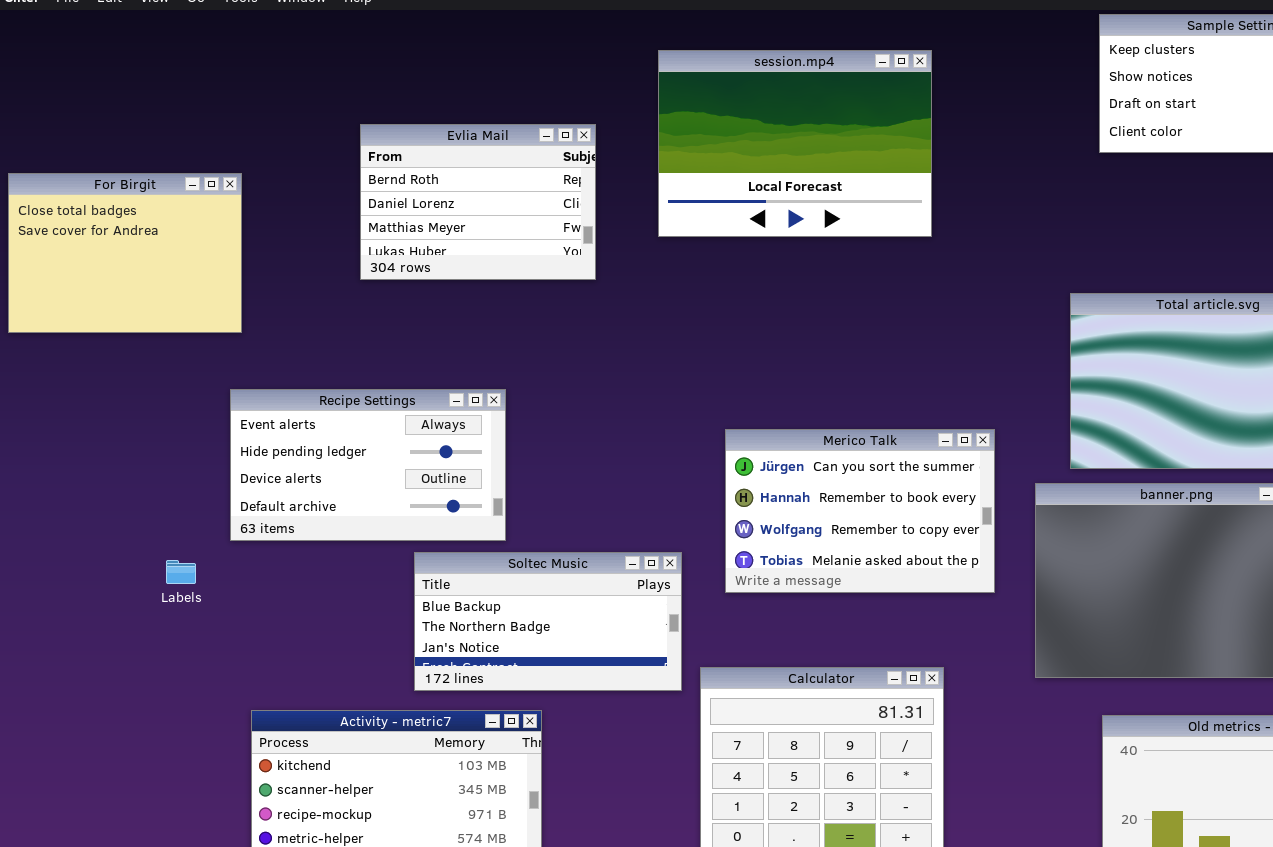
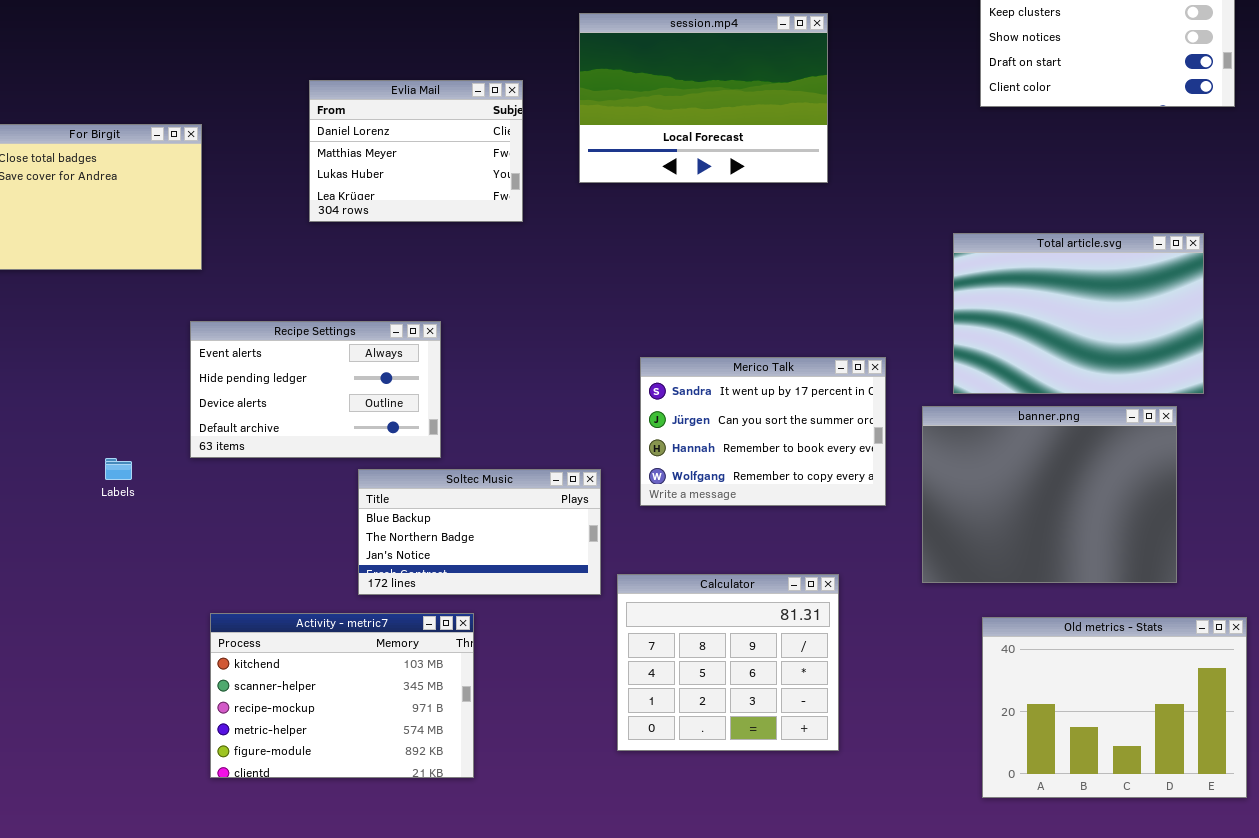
Evlia Mail: [360,124,596,280] -> [309,80,523,222], scrolled down 1 row
Merico Talk: [725,429,995,593] -> [640,357,886,506], scrolled up 1 row
Labels: [166,560,196,584] -> [105,458,132,480], moved

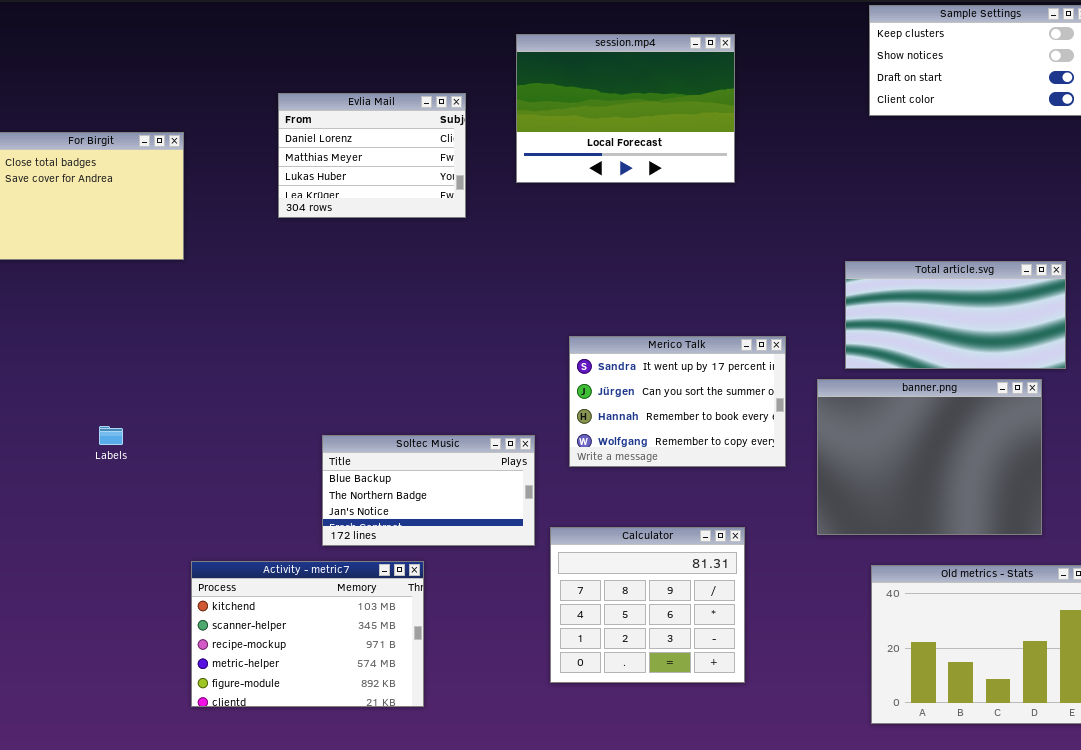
Total article.svg: [953,233,1204,394] -> [845,261,1066,369], resized
Recipe Settings: [190,321,441,458] -> none, closed

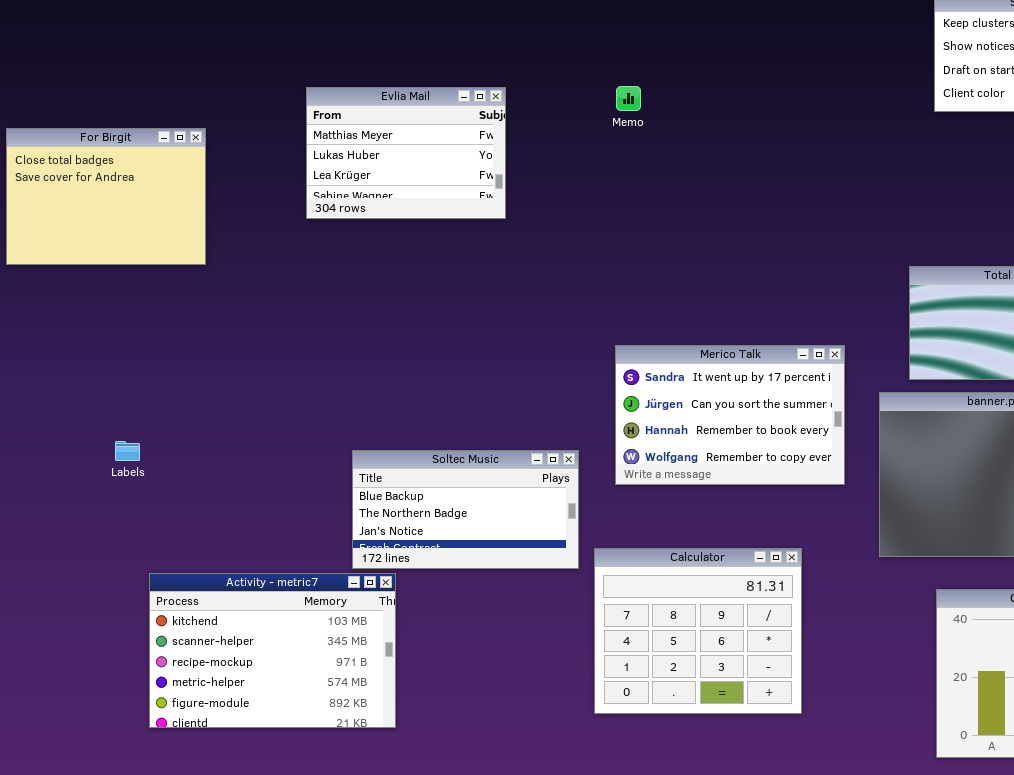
session.mp4: [516,34,735,183] -> none, closed
Evlia Mail: [278,93,466,218] -> [306,87,506,219], scrolled down 1 row
Activity - metric7: [191,561,424,707] -> [149,573,396,728], moved

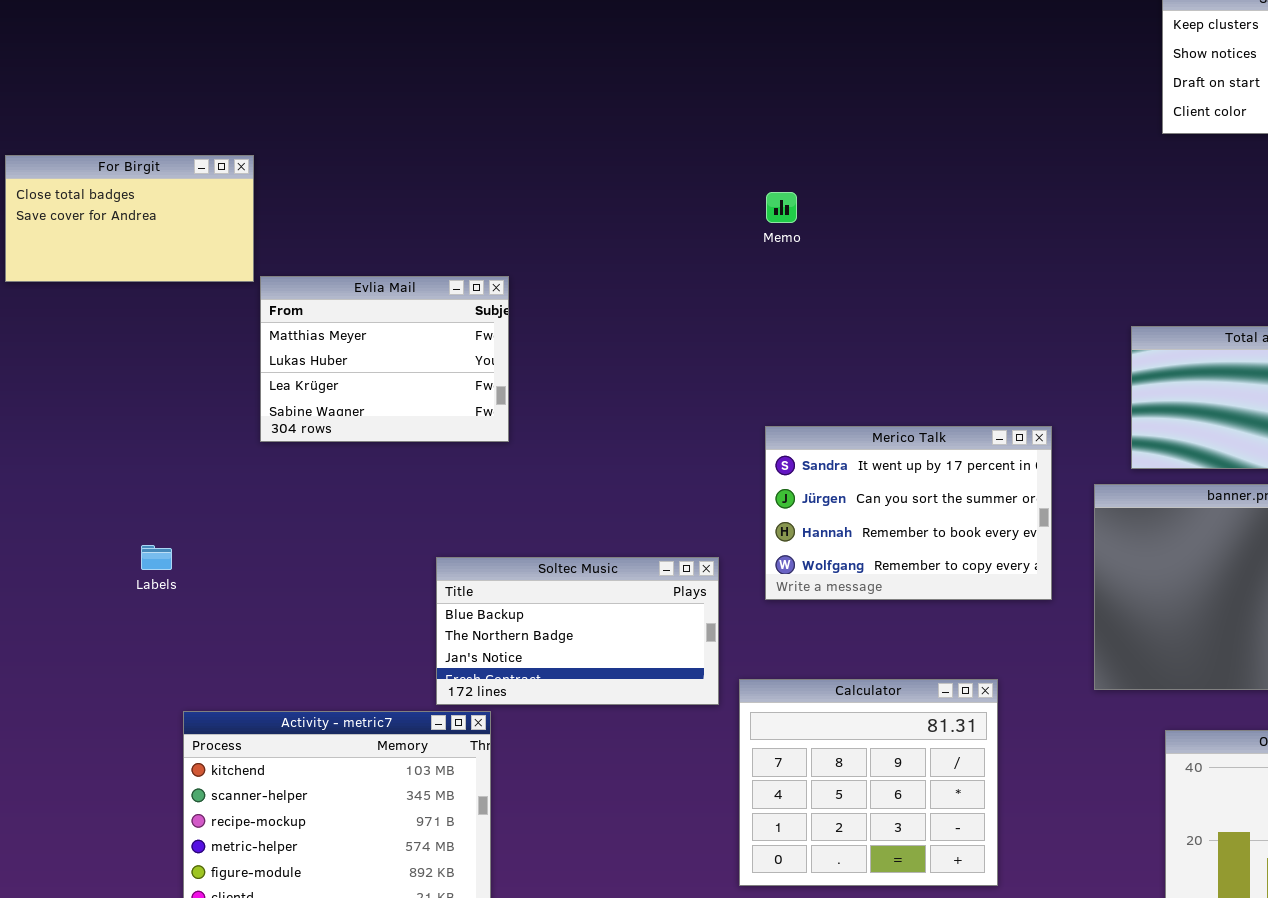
Memo: [616,86,641,111] -> [766,192,797,223], moved
Evlia Mail: [306,87,506,219] -> [260,276,509,442], moved
For Birgit: [6,128,206,265] -> [5,155,254,282], resized

